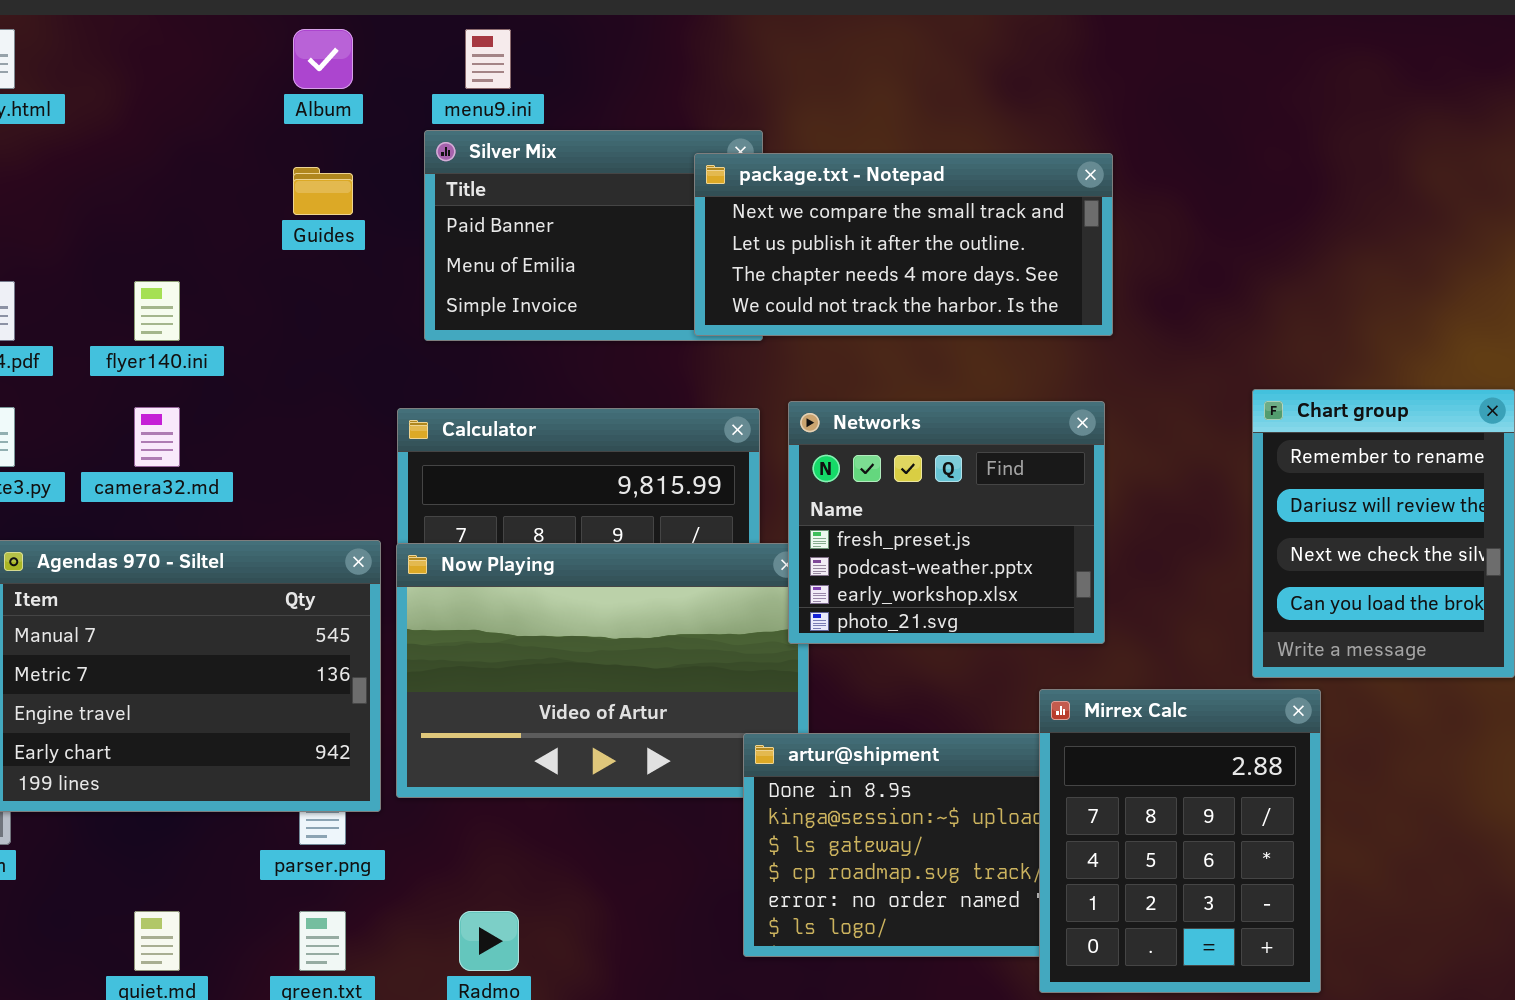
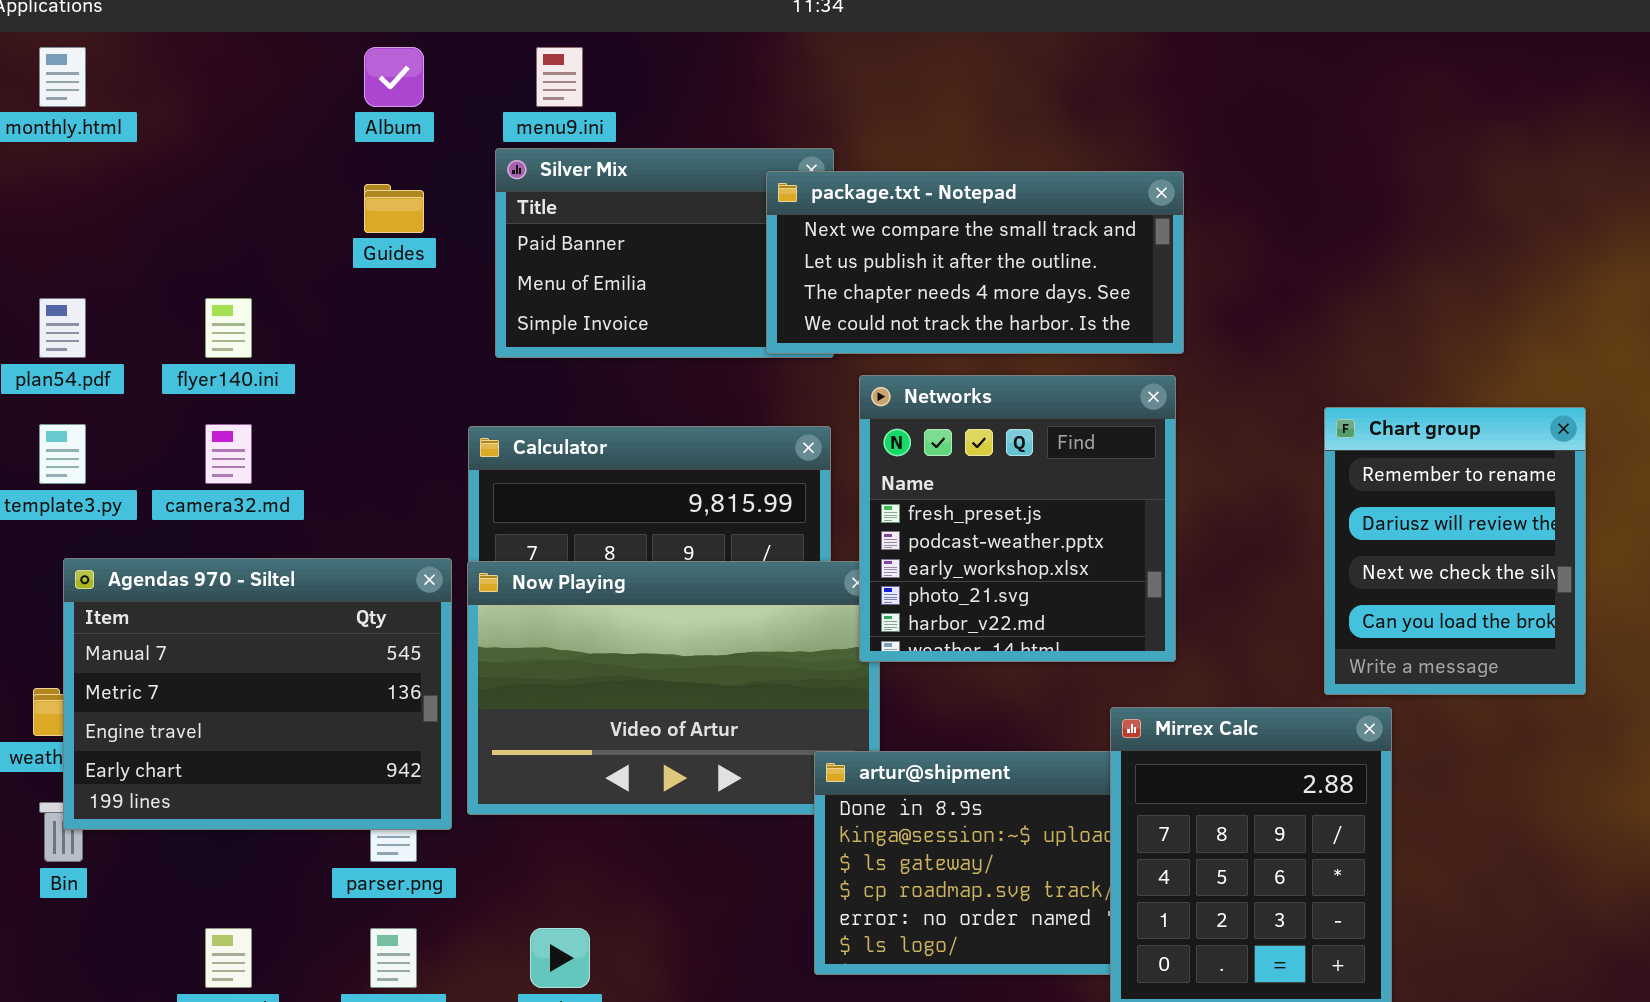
Networks: [788,401,1105,644] -> [859,375,1176,662], resized

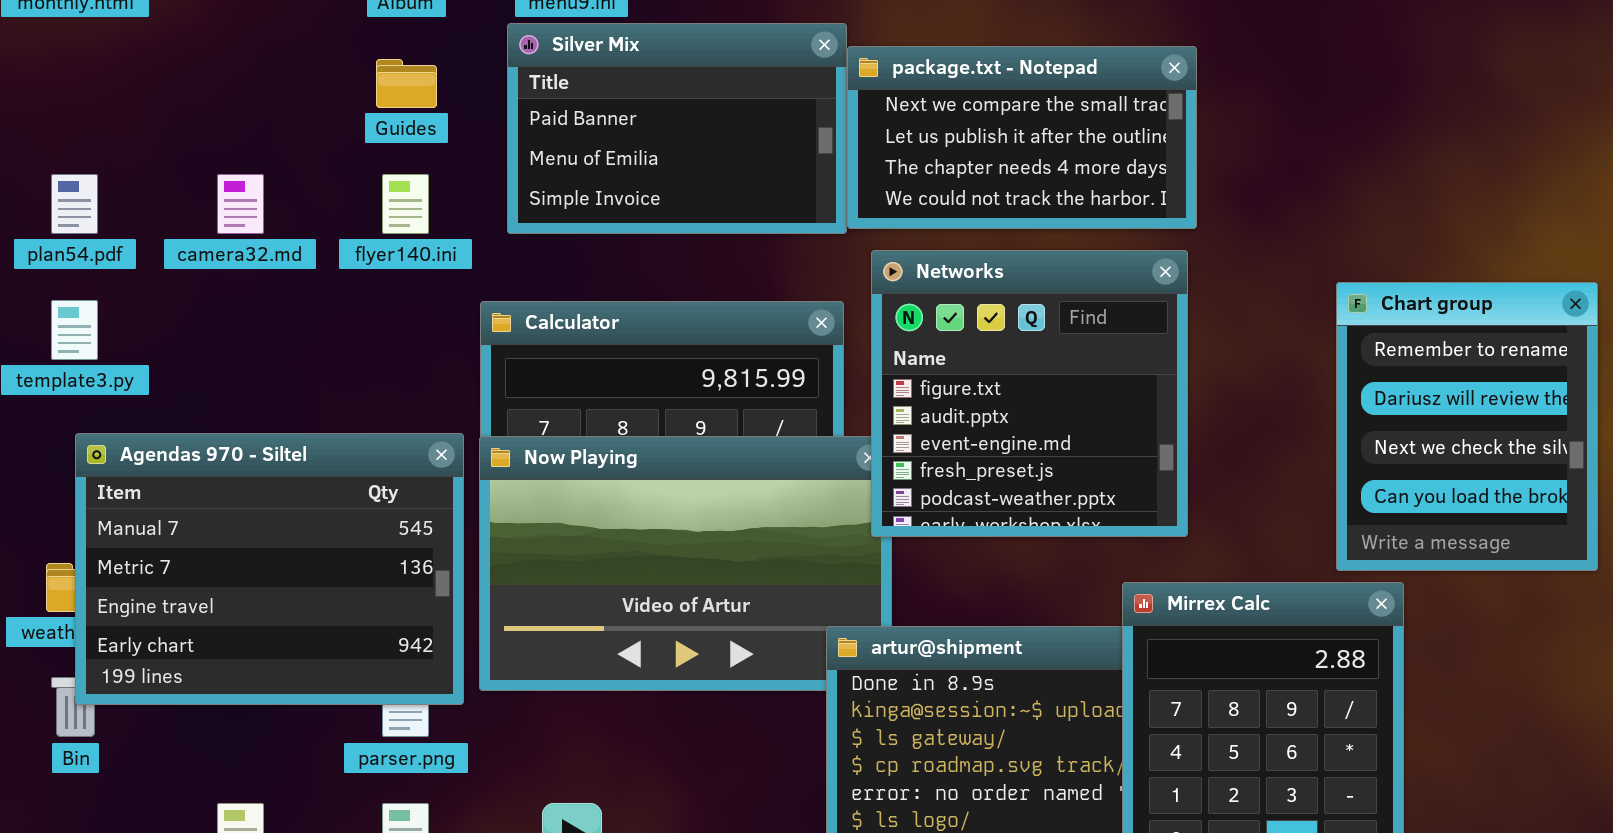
package.txt - Notepad: [766,171,1184,354] -> [847,46,1197,229], resized
flyer140.ini: [205,298,252,358] -> [382,174,429,234], moved
Networks: [859,375,1176,662] -> [871,250,1188,537], scrolled up 3 rows
camera32.md: [205,424,252,484] -> [217,174,264,234], moved

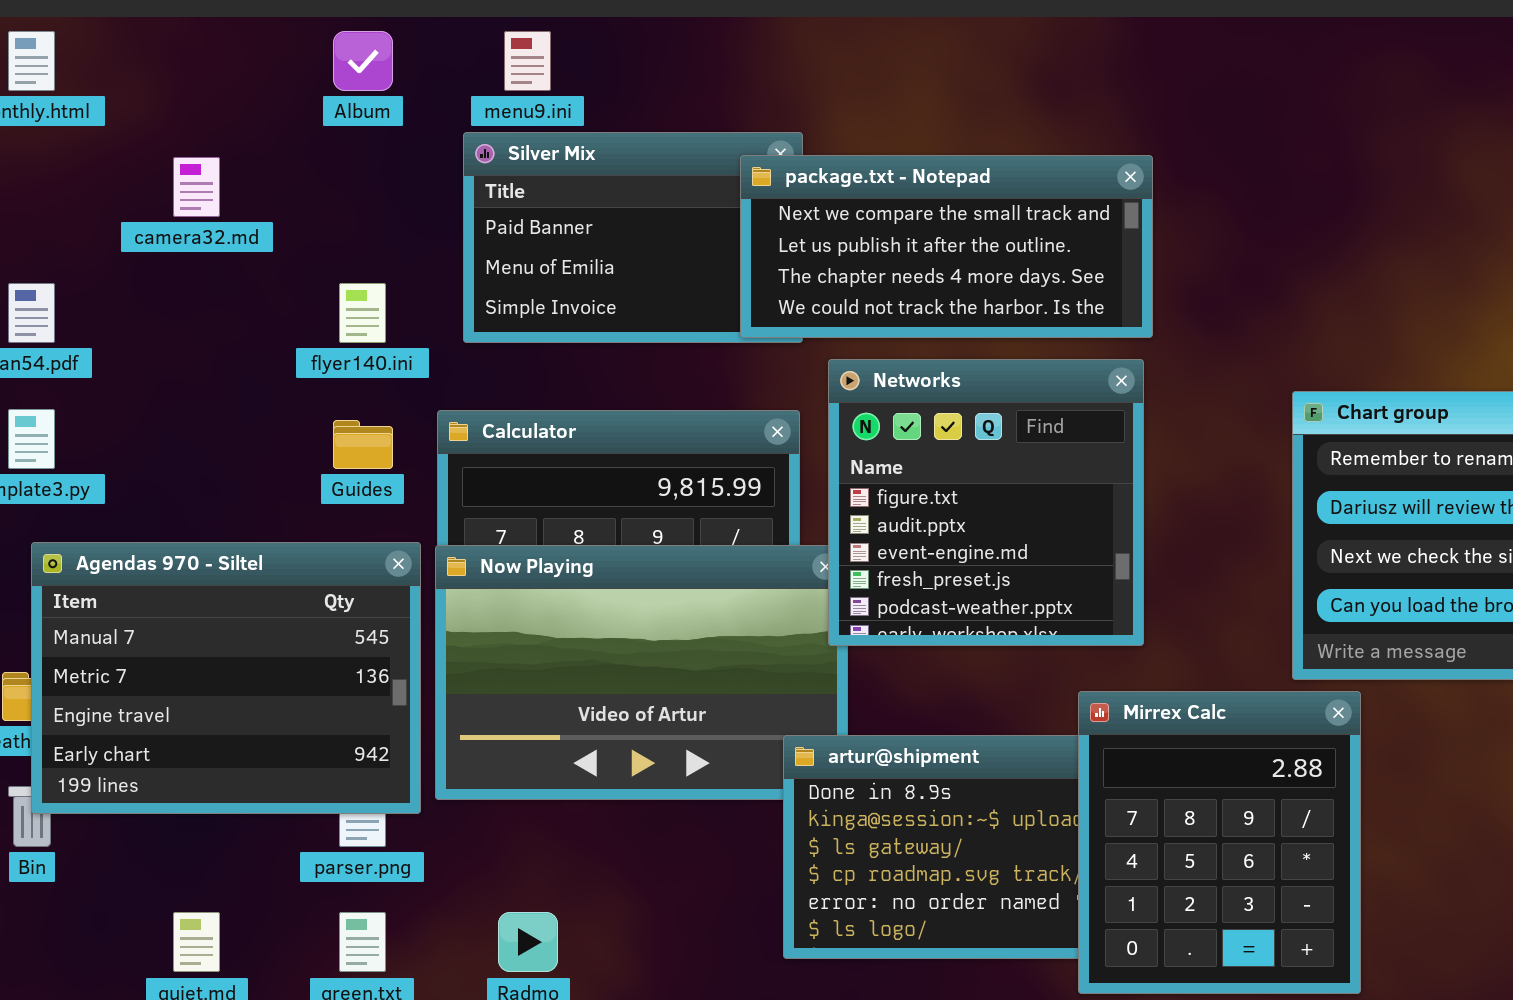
package.txt - Notepad: [847,46,1197,229] -> [740,155,1153,338], resized
Guides: [376,59,437,108] -> [333,420,393,469], moved
camera32.md: [217,174,264,234] -> [173,157,220,217], moved

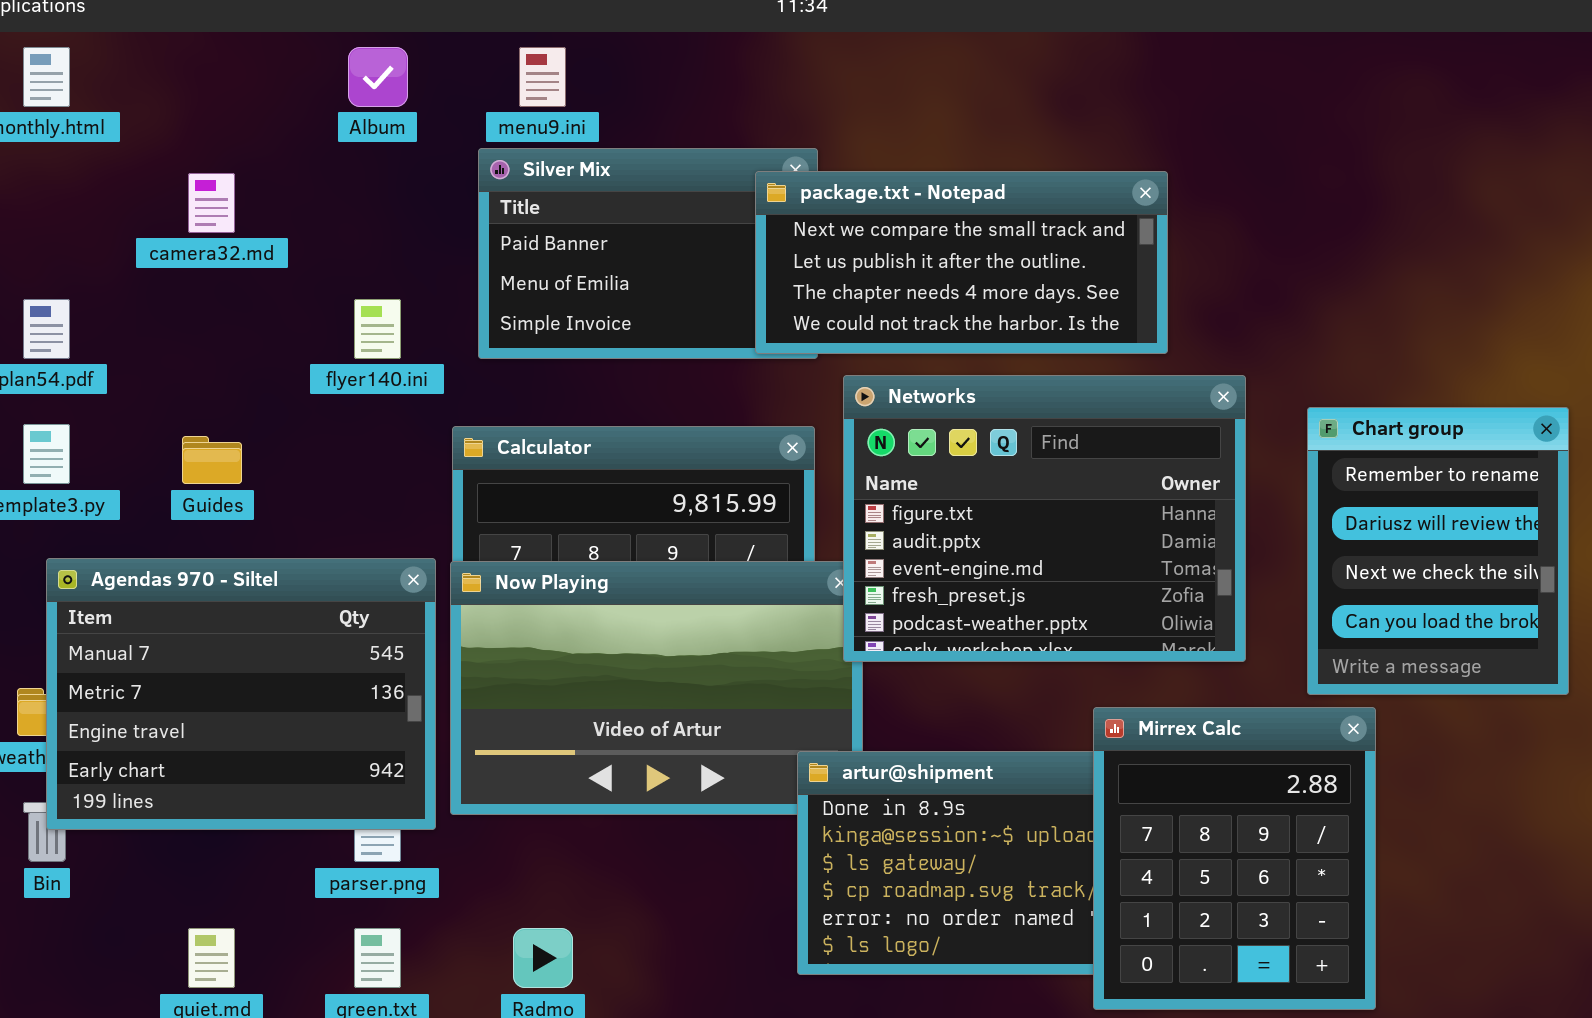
Networks: [828,359,1144,646] -> [843,375,1246,662], resized
Guides: [333,420,393,469] -> [182,436,242,484], moved

